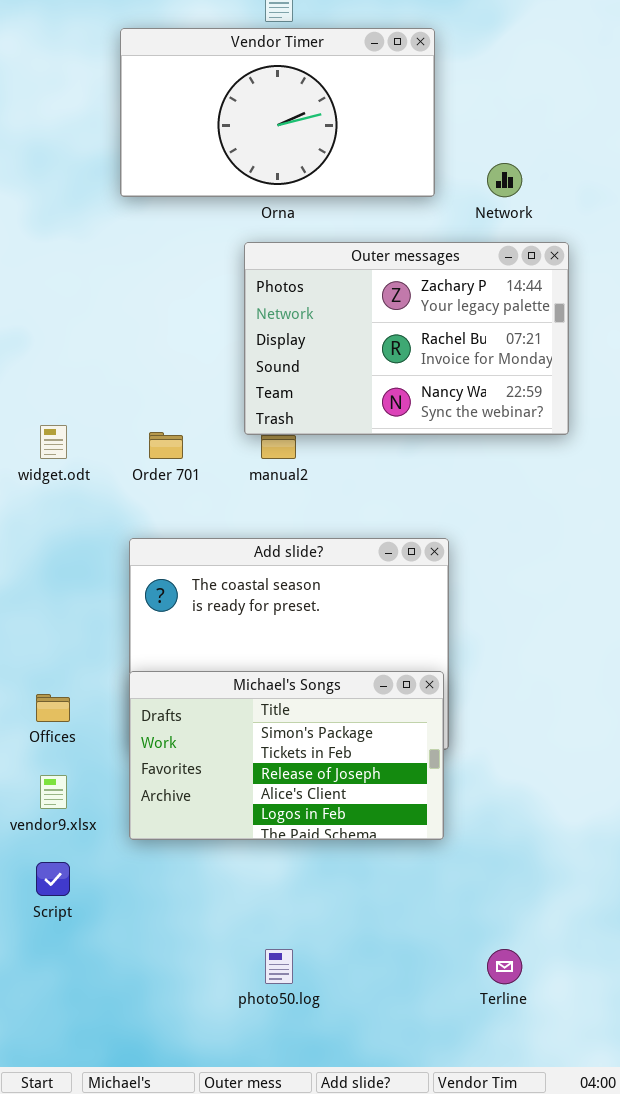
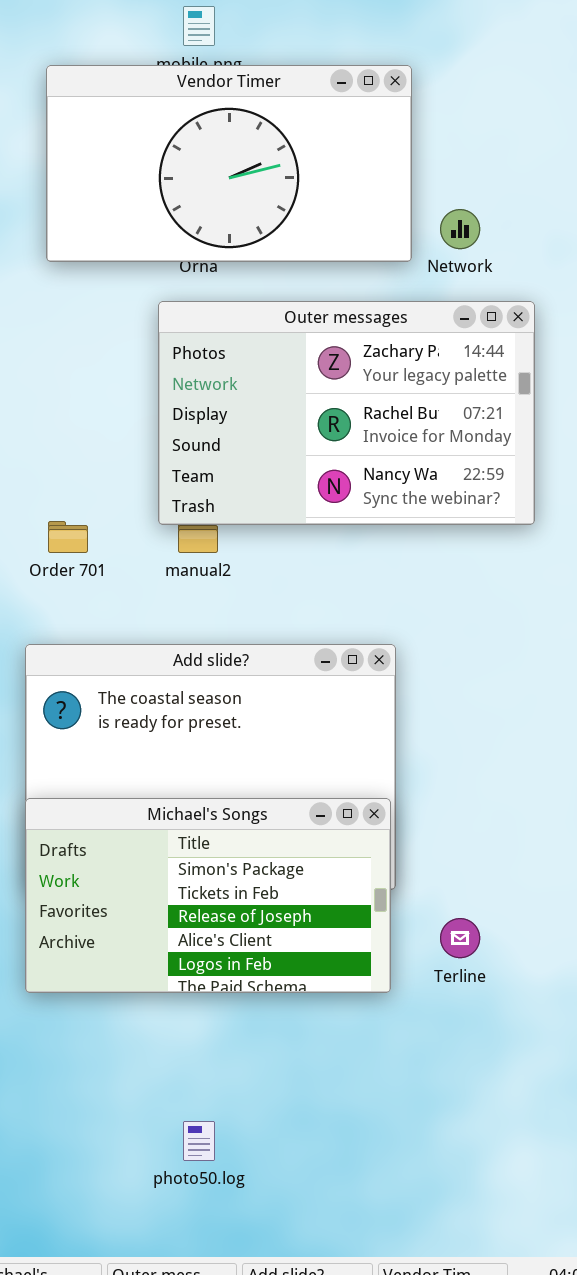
Vendor Timer: [120,28,435,197] -> [46,65,412,262], moved
Terline: [487,949,522,984] -> [440,918,480,958], moved

